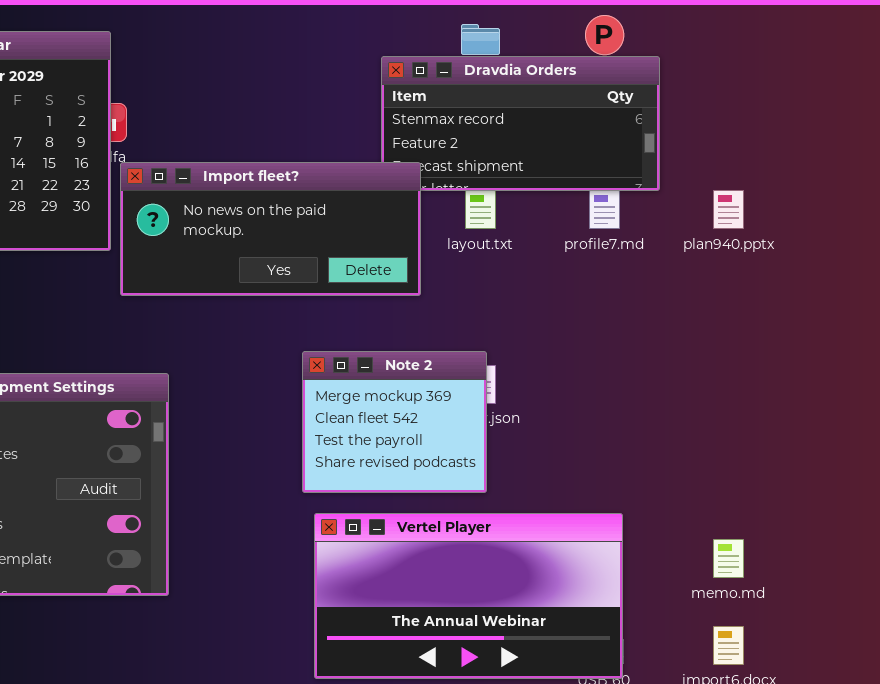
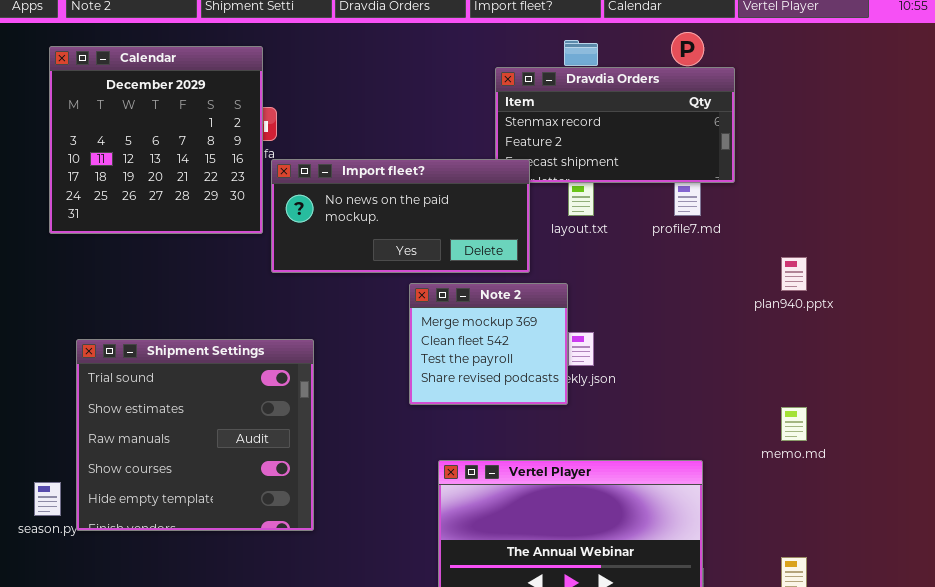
plan940.pptx: [713,190,744,229] -> [781,257,807,291], moved
Note 2: [302,351,487,493] -> [409,283,568,405], moved
memo.md: [713,539,744,578] -> [781,407,807,441], moved

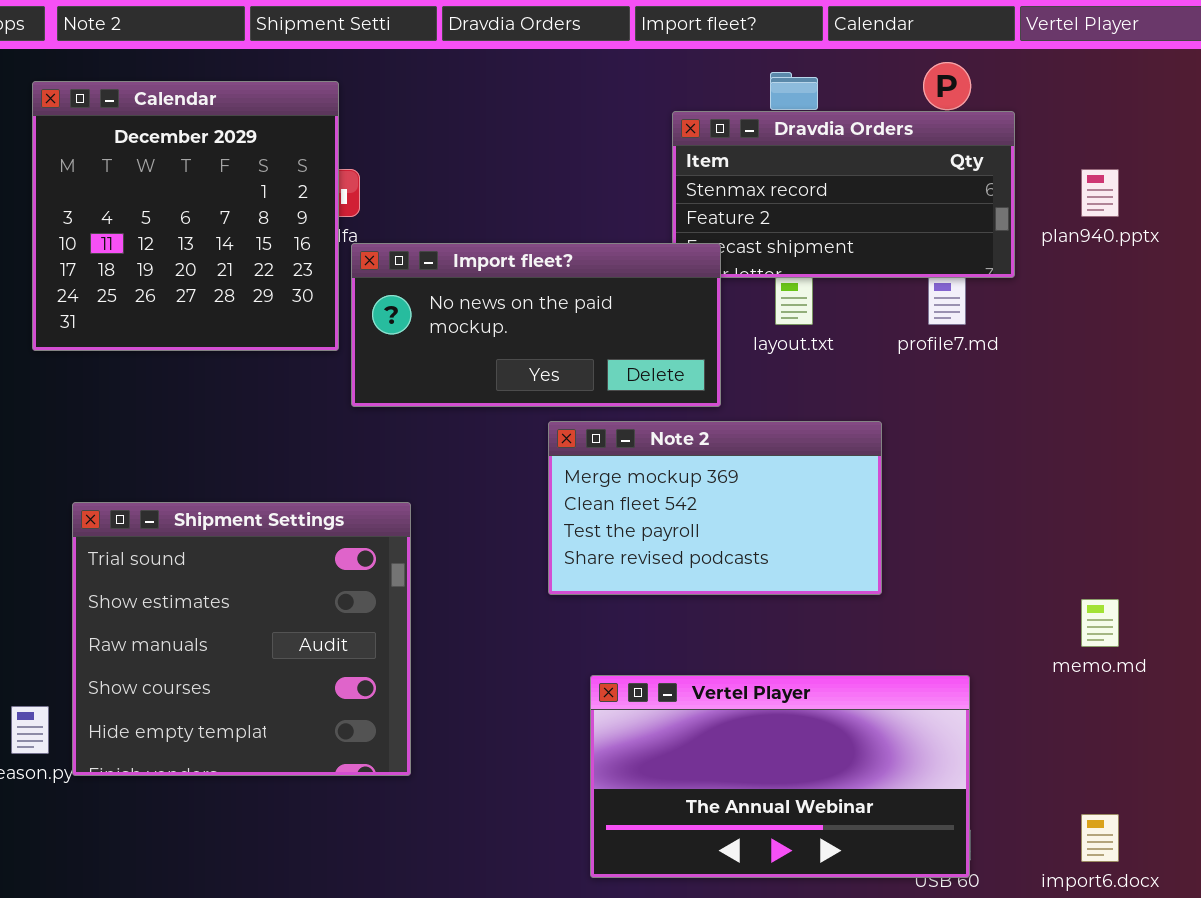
plan940.pptx: [781,257,807,291] -> [1081,169,1119,217], moved
Note 2: [409,283,568,405] -> [548,421,882,595], resized

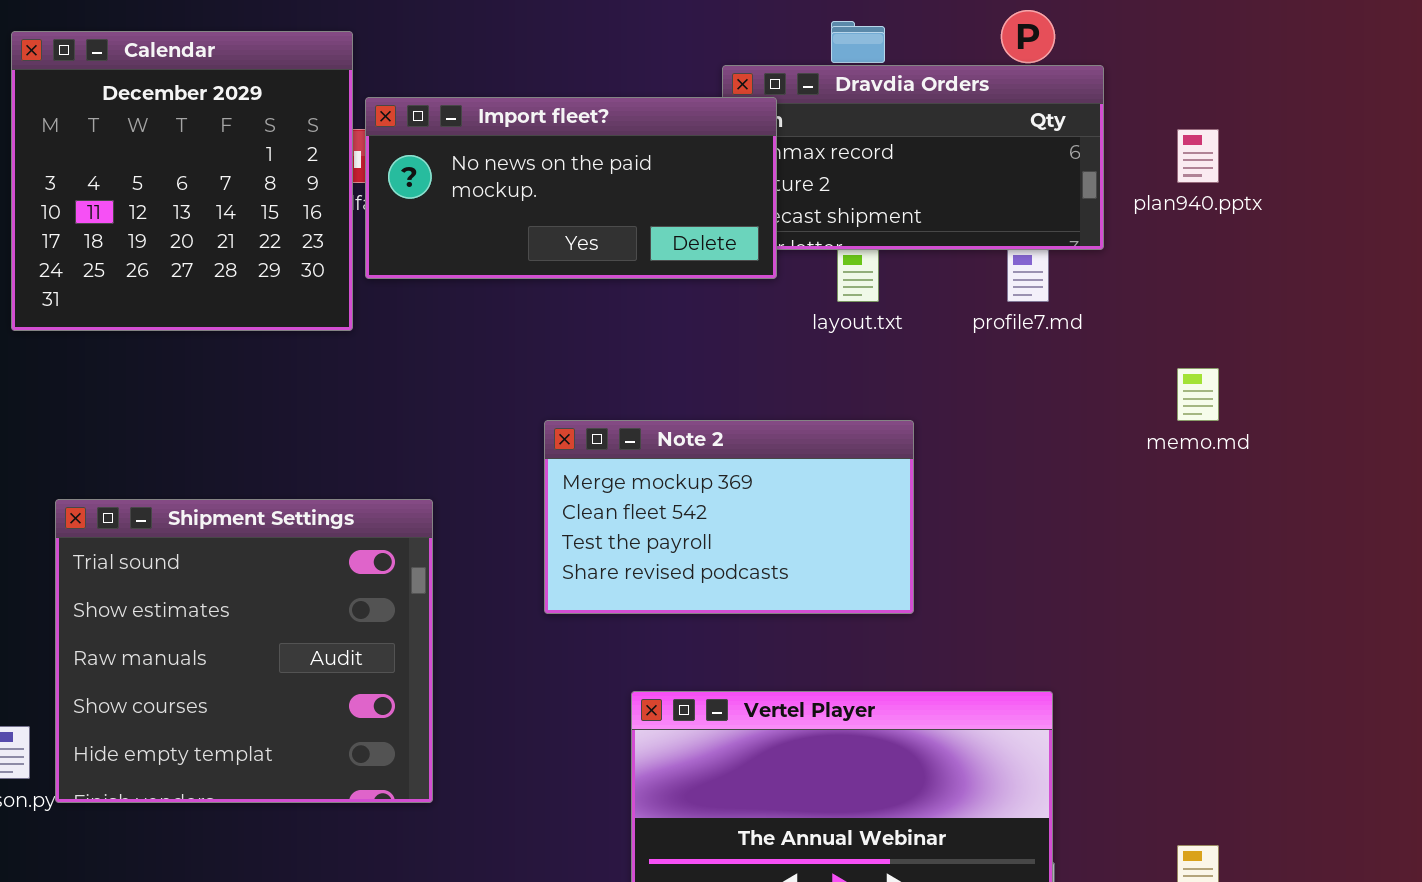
Import fleet?: [351,243,721,407] -> [365,97,777,279], moved
Note 2: [548,421,882,595] -> [544,420,914,614], moved
memo.md: [1081,599,1119,647] -> [1177,368,1219,421], moved

